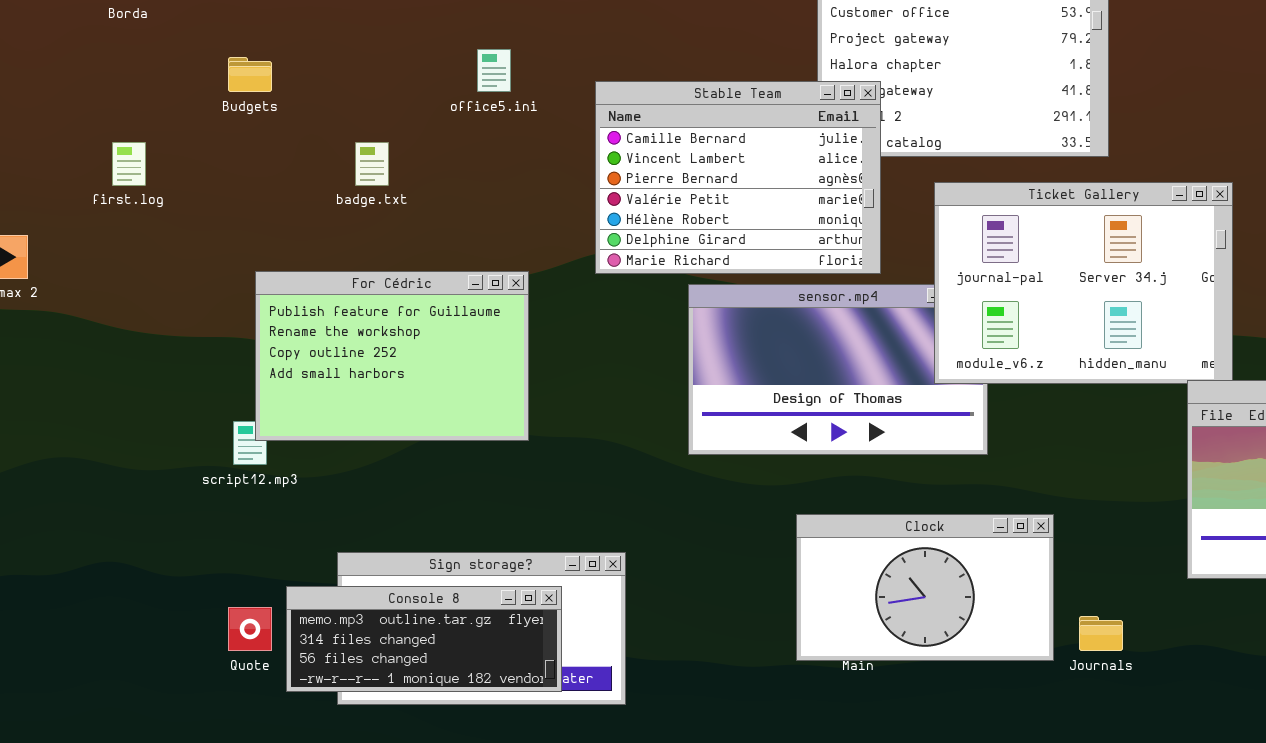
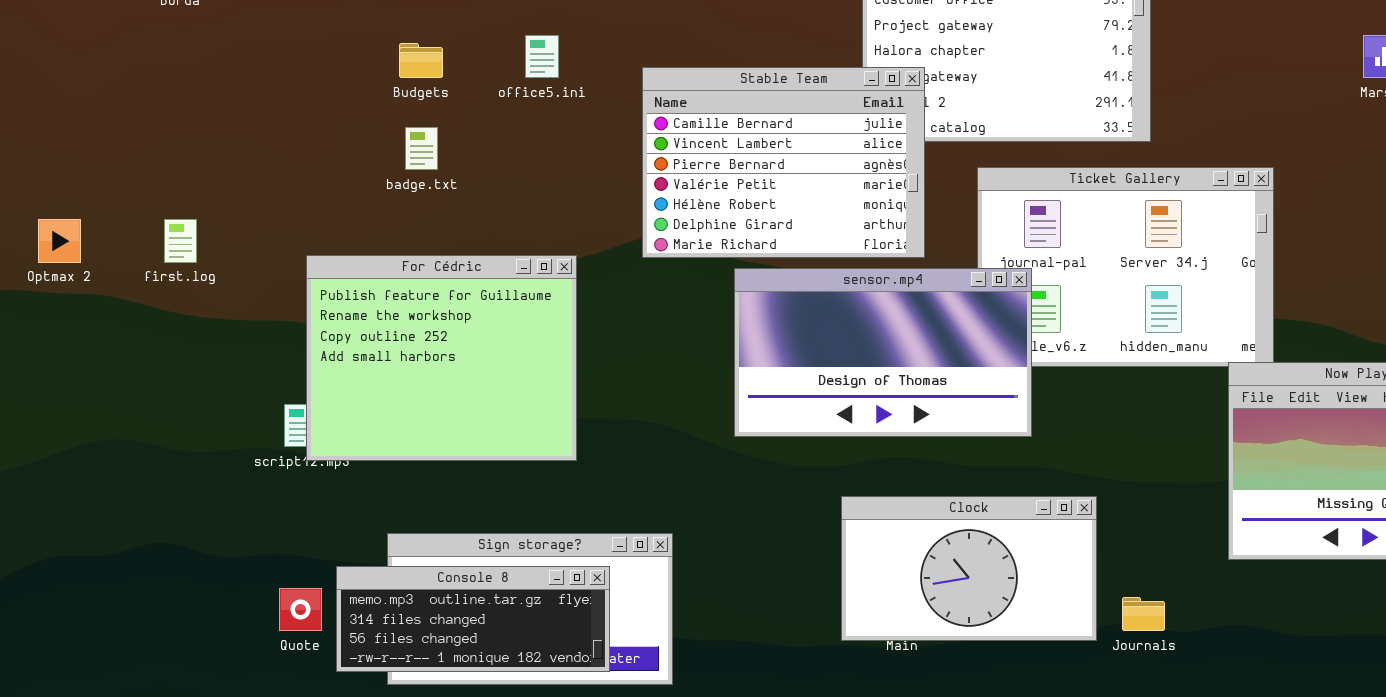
Budgets: [228,57,272,92] -> [399,43,443,78], moved
first.log: [112,142,146,186] -> [164,219,197,263], moved
For Cédric: [255,271,529,441] -> [306,255,577,461], resized
sensor.mp4: [688,284,988,455] -> [734,268,1032,437], raised

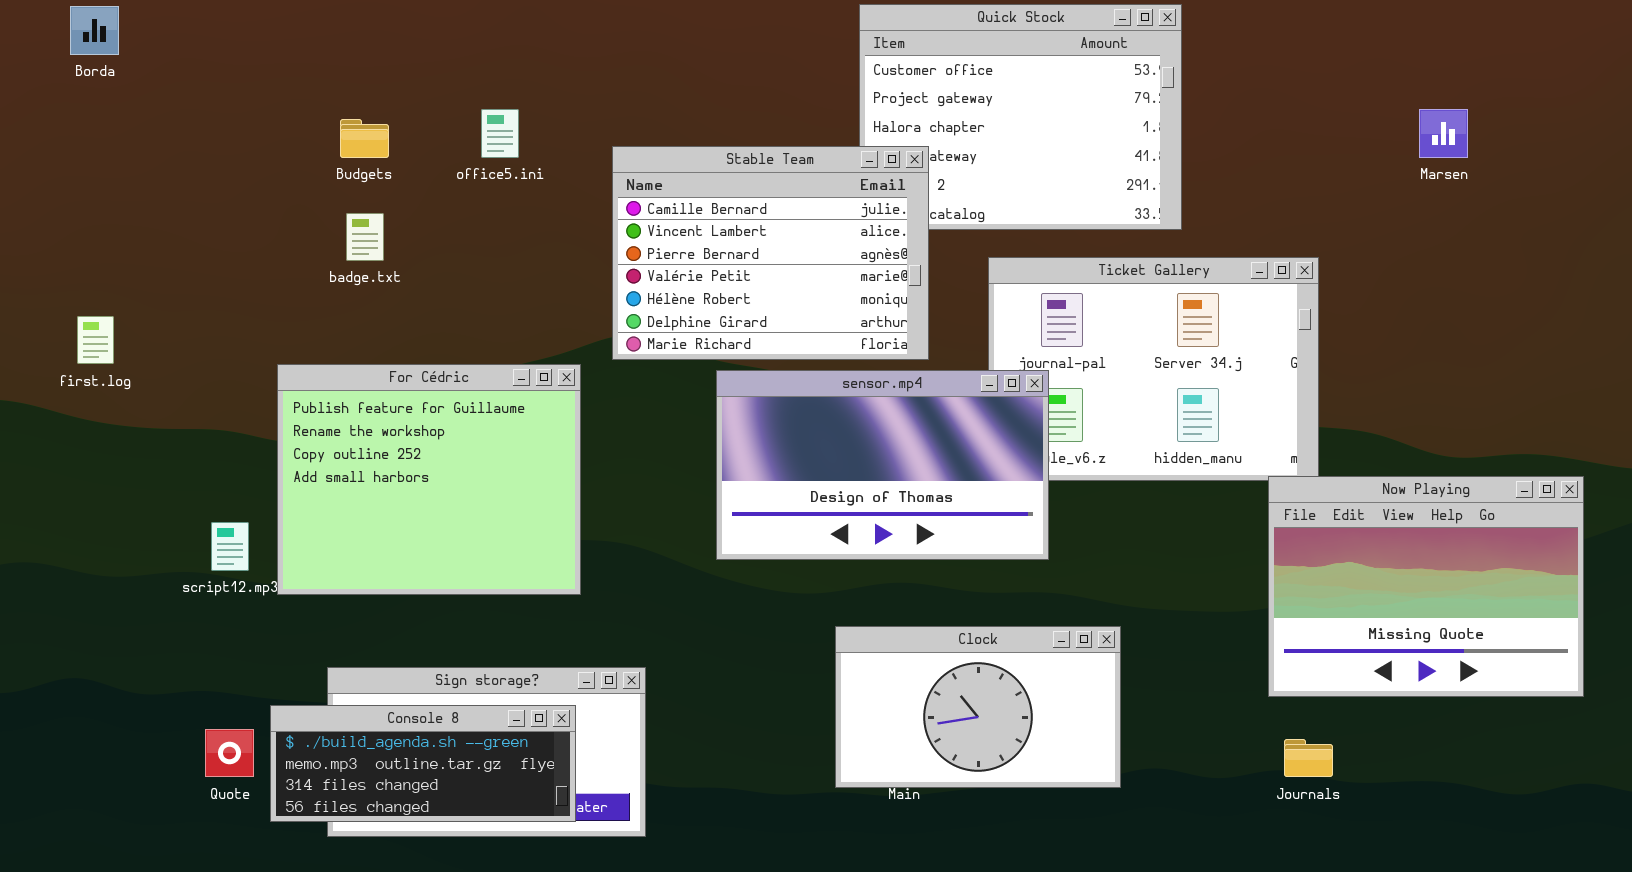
For Cédric: [306,255,577,461] -> [277,364,581,595], moved
Console 8: [336,566,610,672] -> [270,705,576,822], scrolled up 1 row
Journals: [1122,597,1165,631] -> [1284,739,1333,777], moved

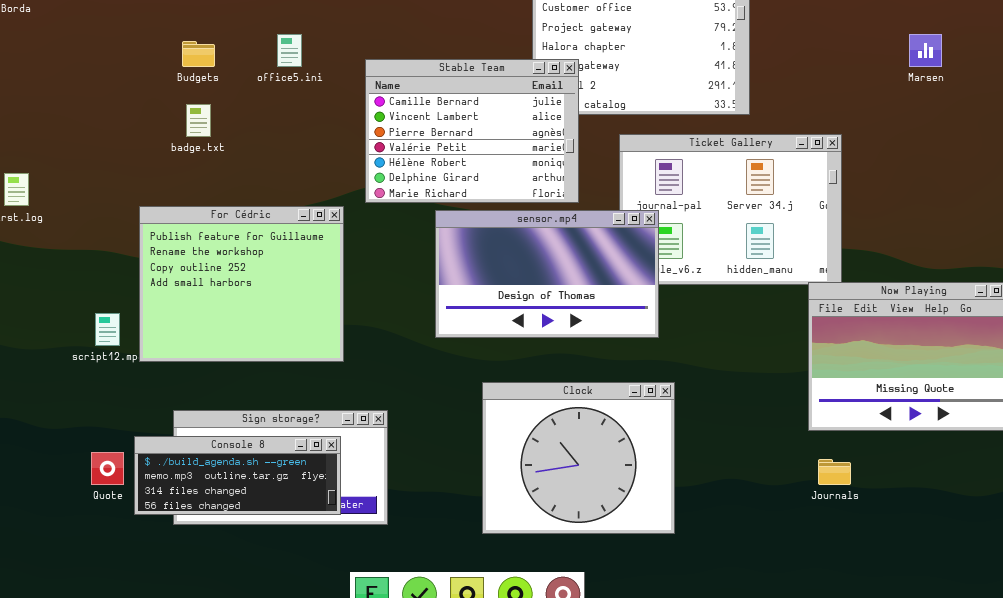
Clock: [835,626,1121,788] -> [482,382,675,534], moved, resized

